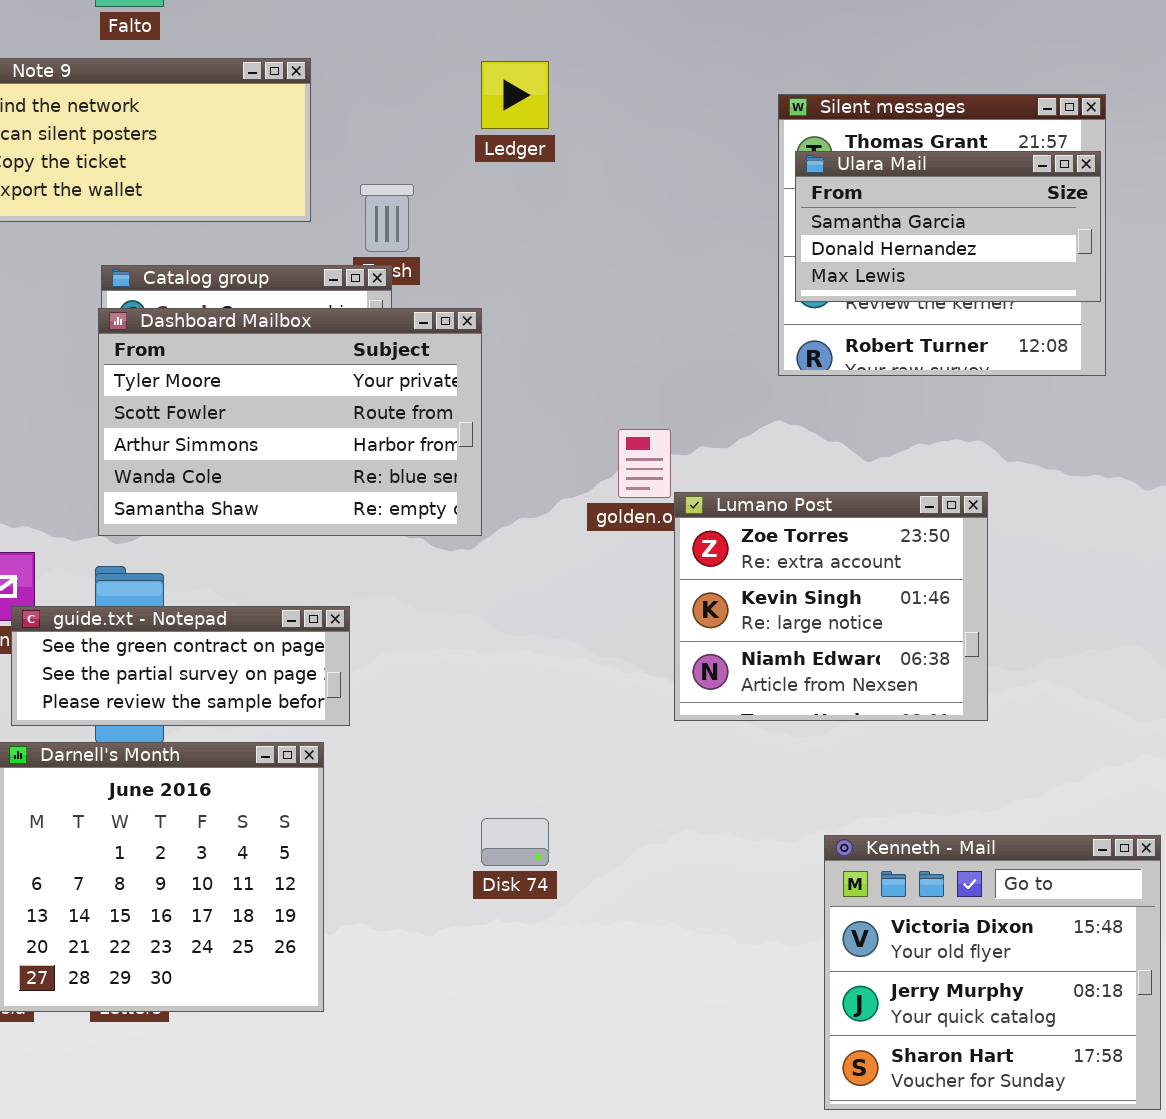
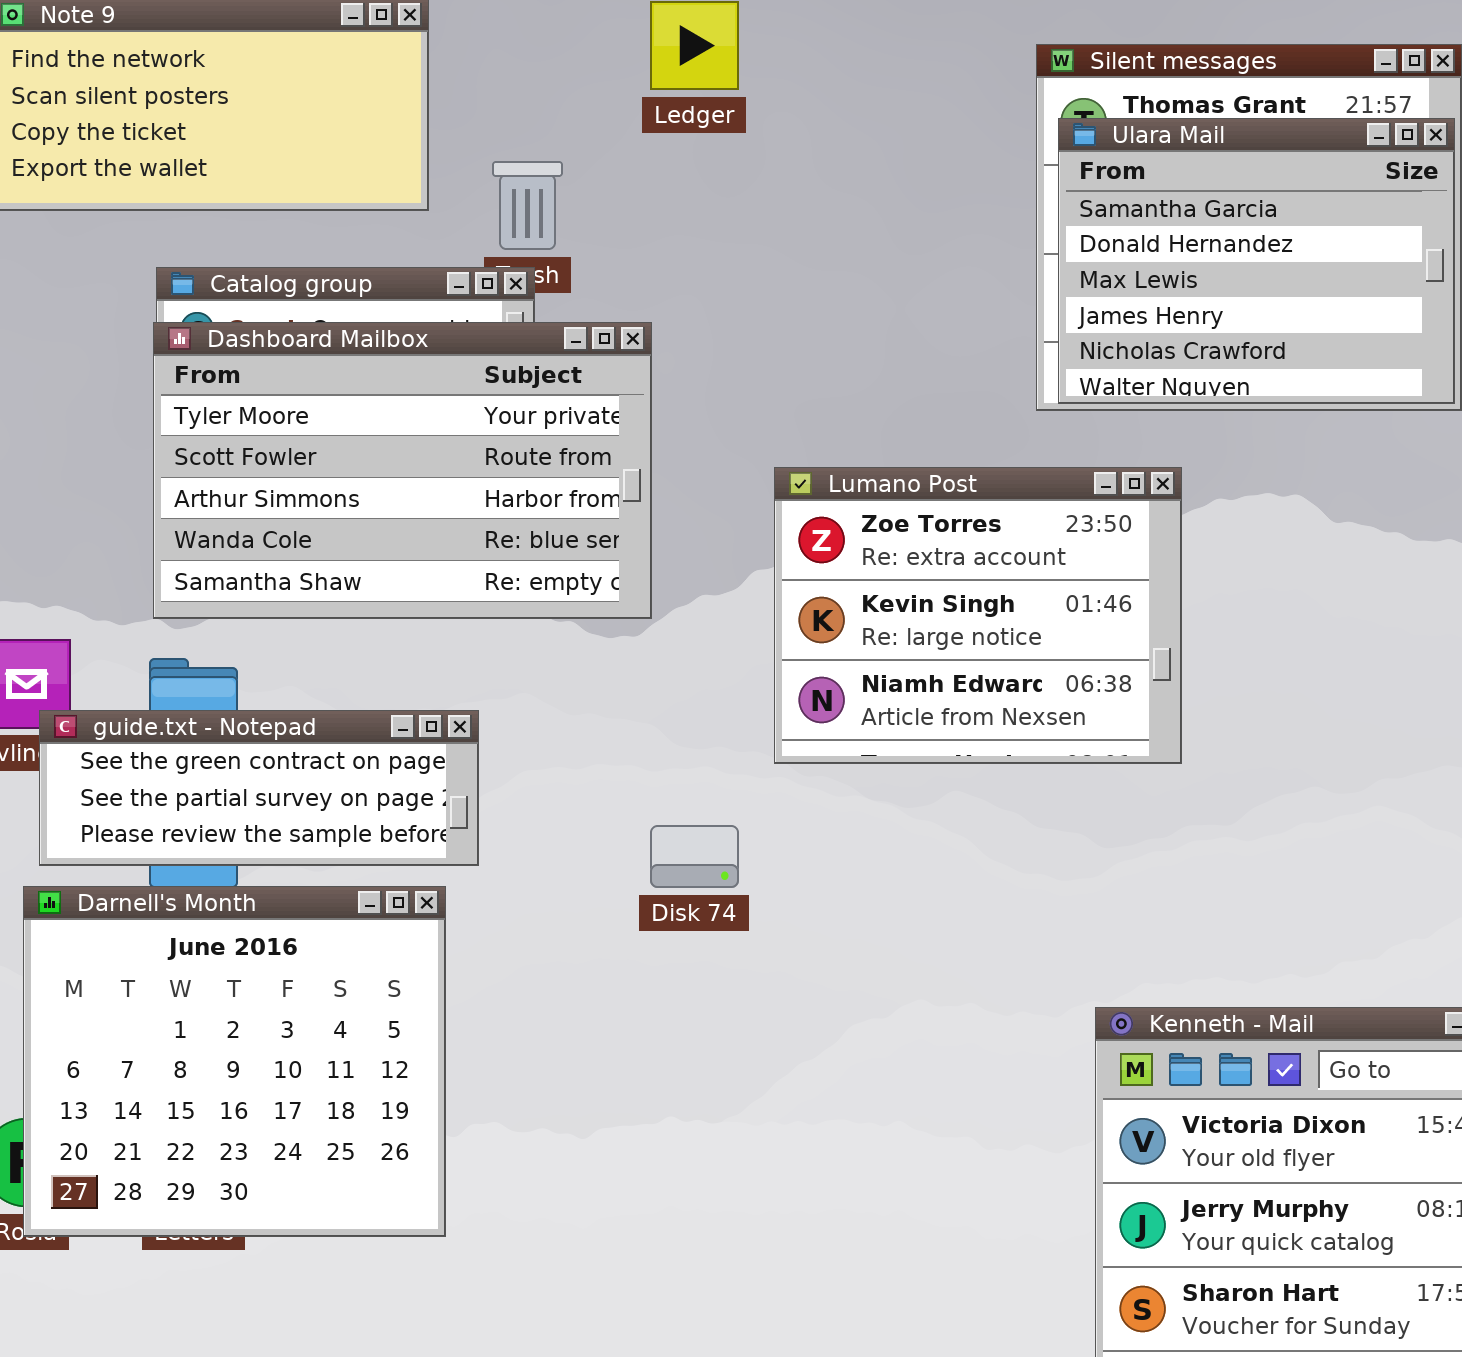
Ulara Mail: [795,151,1101,302] -> [1058,118,1455,404], resized
Lumano Post: [674,492,988,721] -> [774,467,1182,764], moved
Disk 74: [481,818,549,866] -> [650,825,739,888], moved

